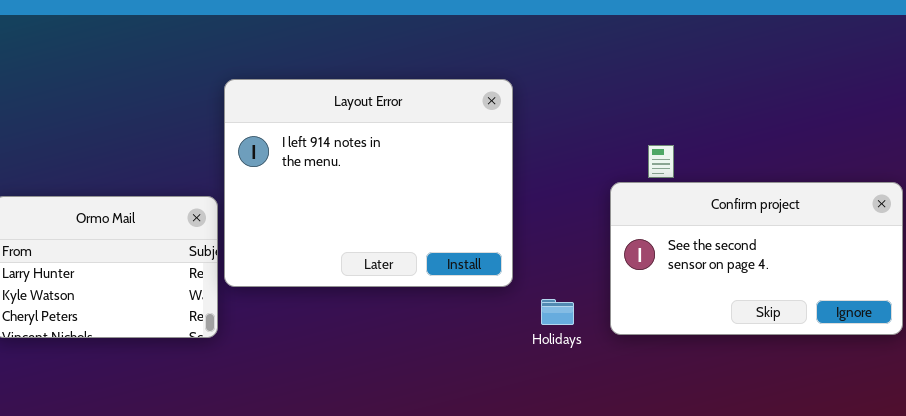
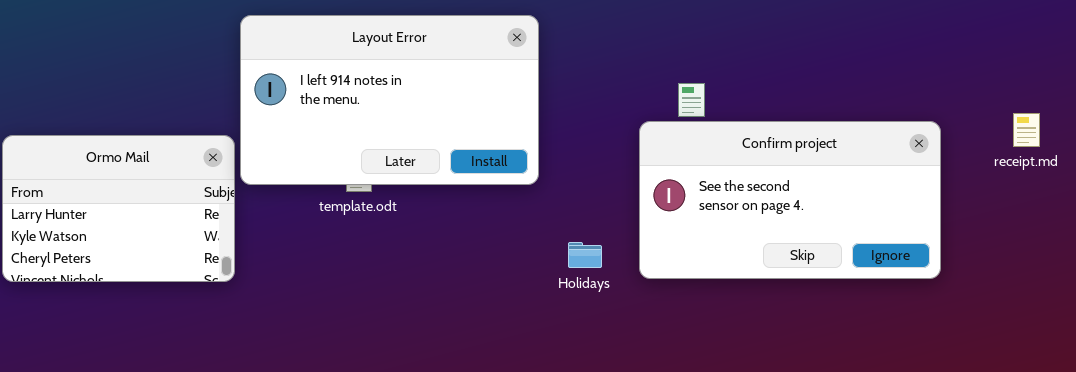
Layout Error: [224,79,513,287] -> [240,15,539,185], resized

